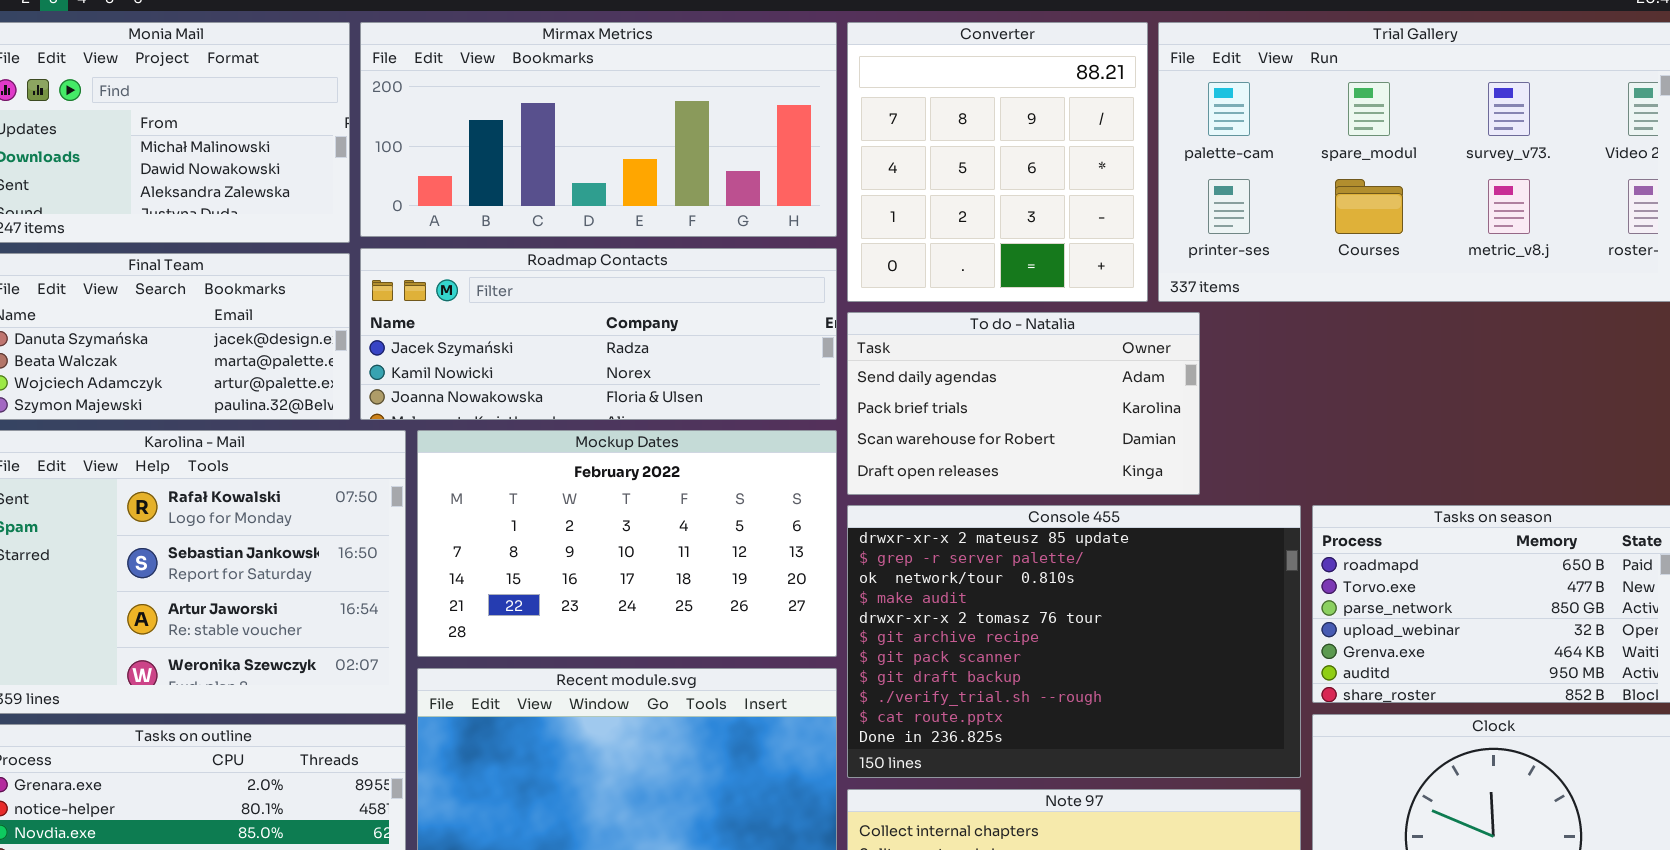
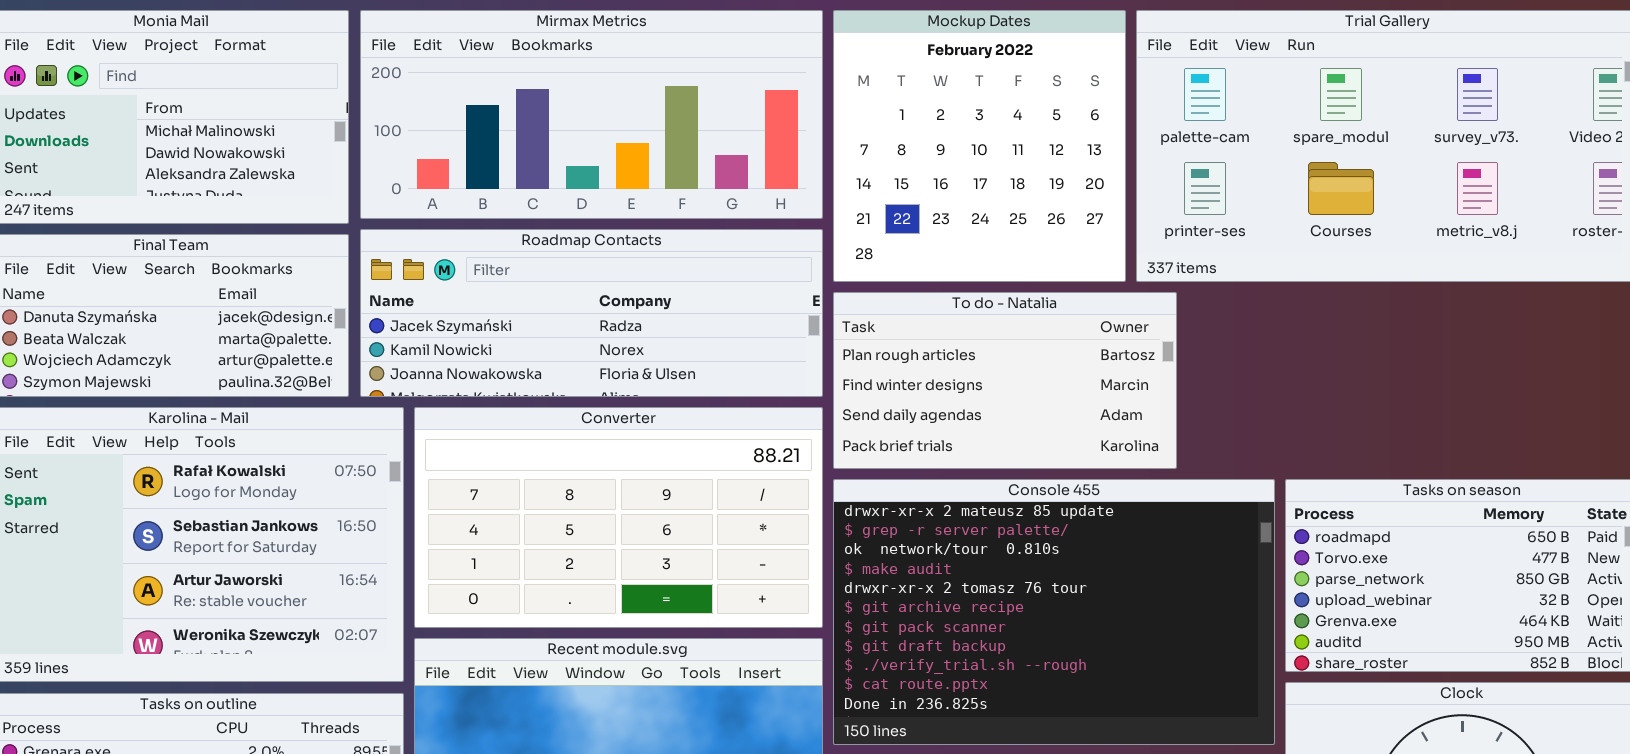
Converter: [847,22,1148,302] -> [414,407,823,628], moved, resized
To do - Natalia: [847,312,1200,495] -> [833,292,1177,469], scrolled up 2 rows
Mockup Dates: [417,430,837,657] -> [833,10,1126,282], moved, resized

